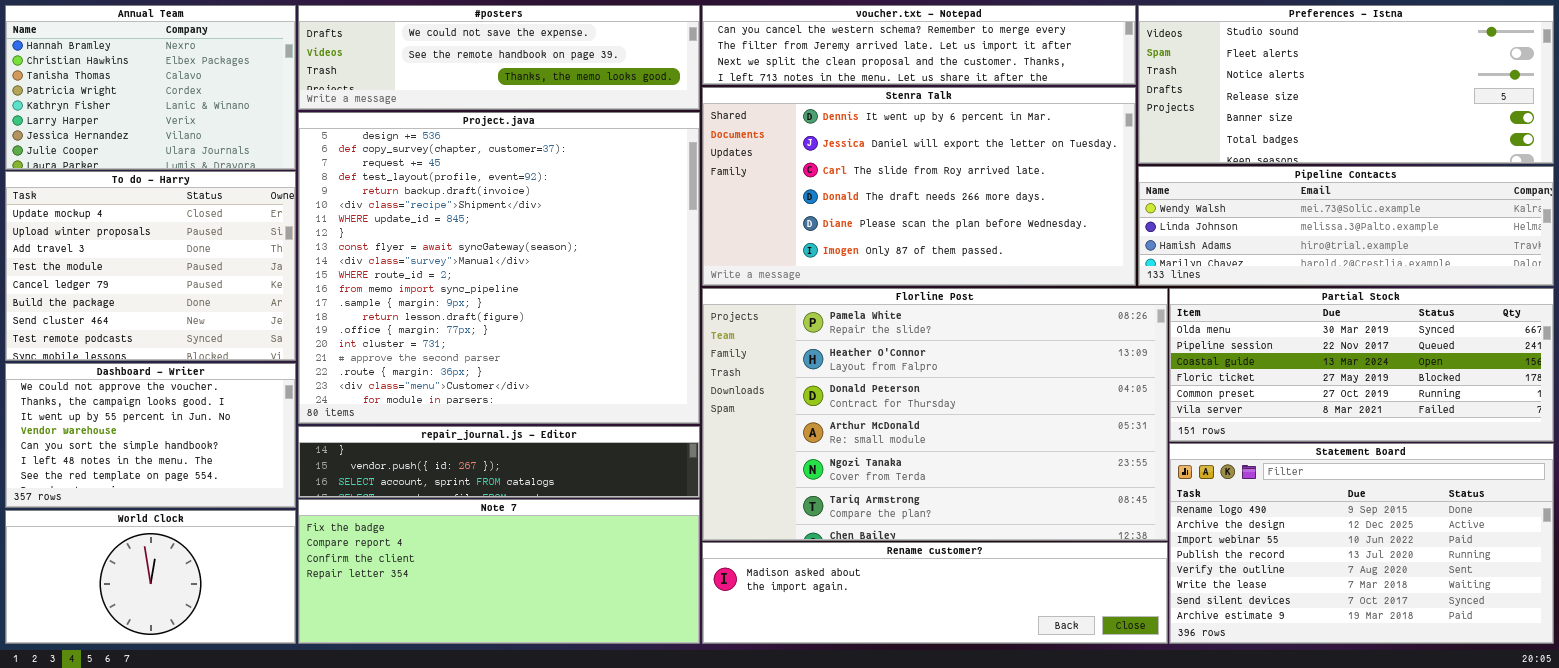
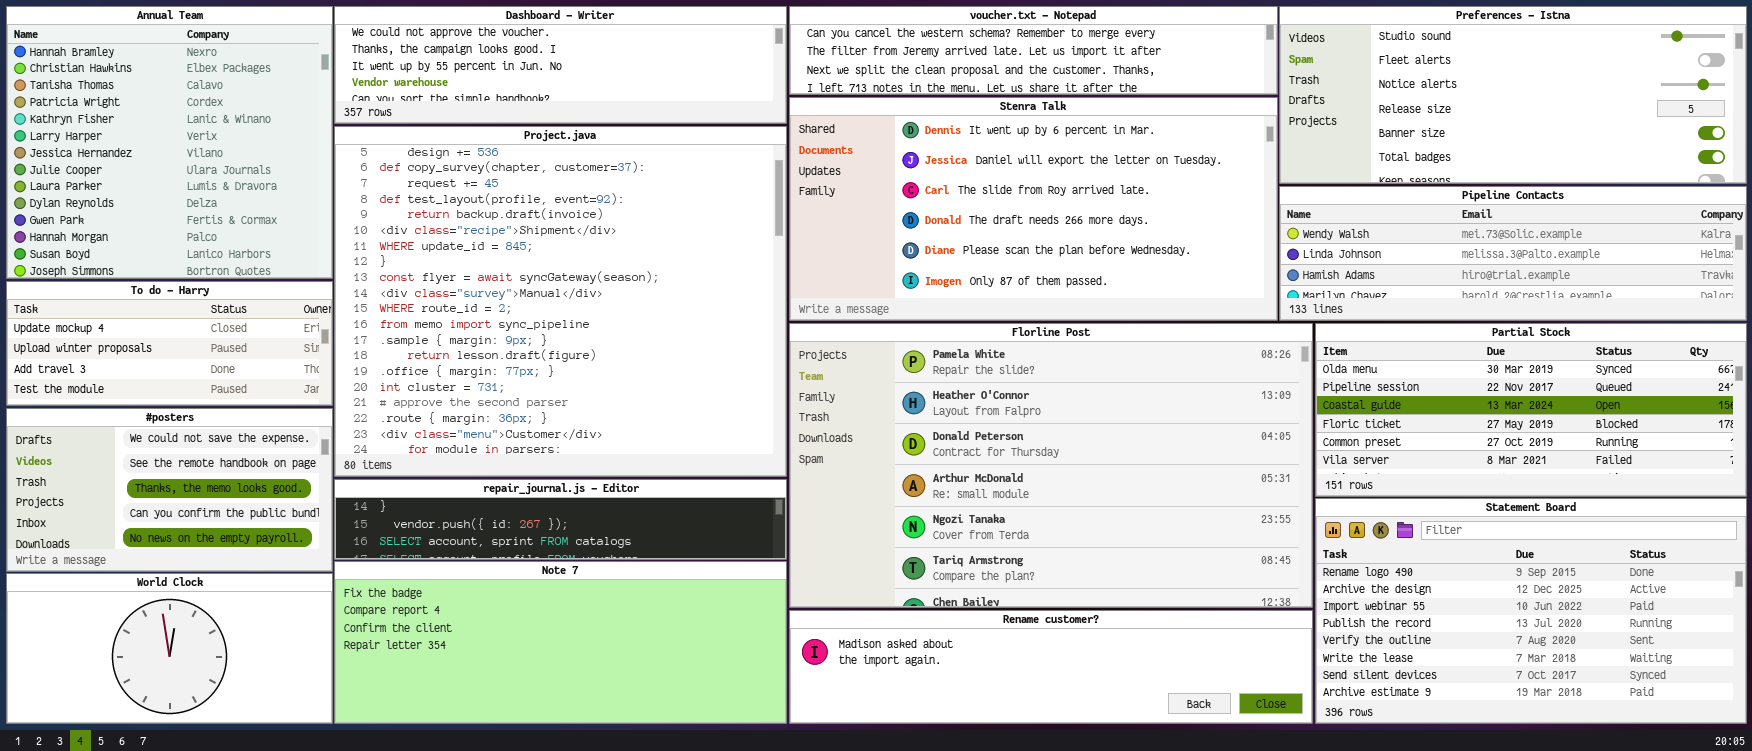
Annual Team: [5,5,296,170] -> [6,6,333,279], resized
#posters: [298,5,700,110] -> [6,408,333,572], moved, resized
To do - Harry: [5,171,296,361] -> [6,281,333,406], resized
Dashboard - Writer: [5,363,296,508] -> [334,6,787,124], moved, resized

